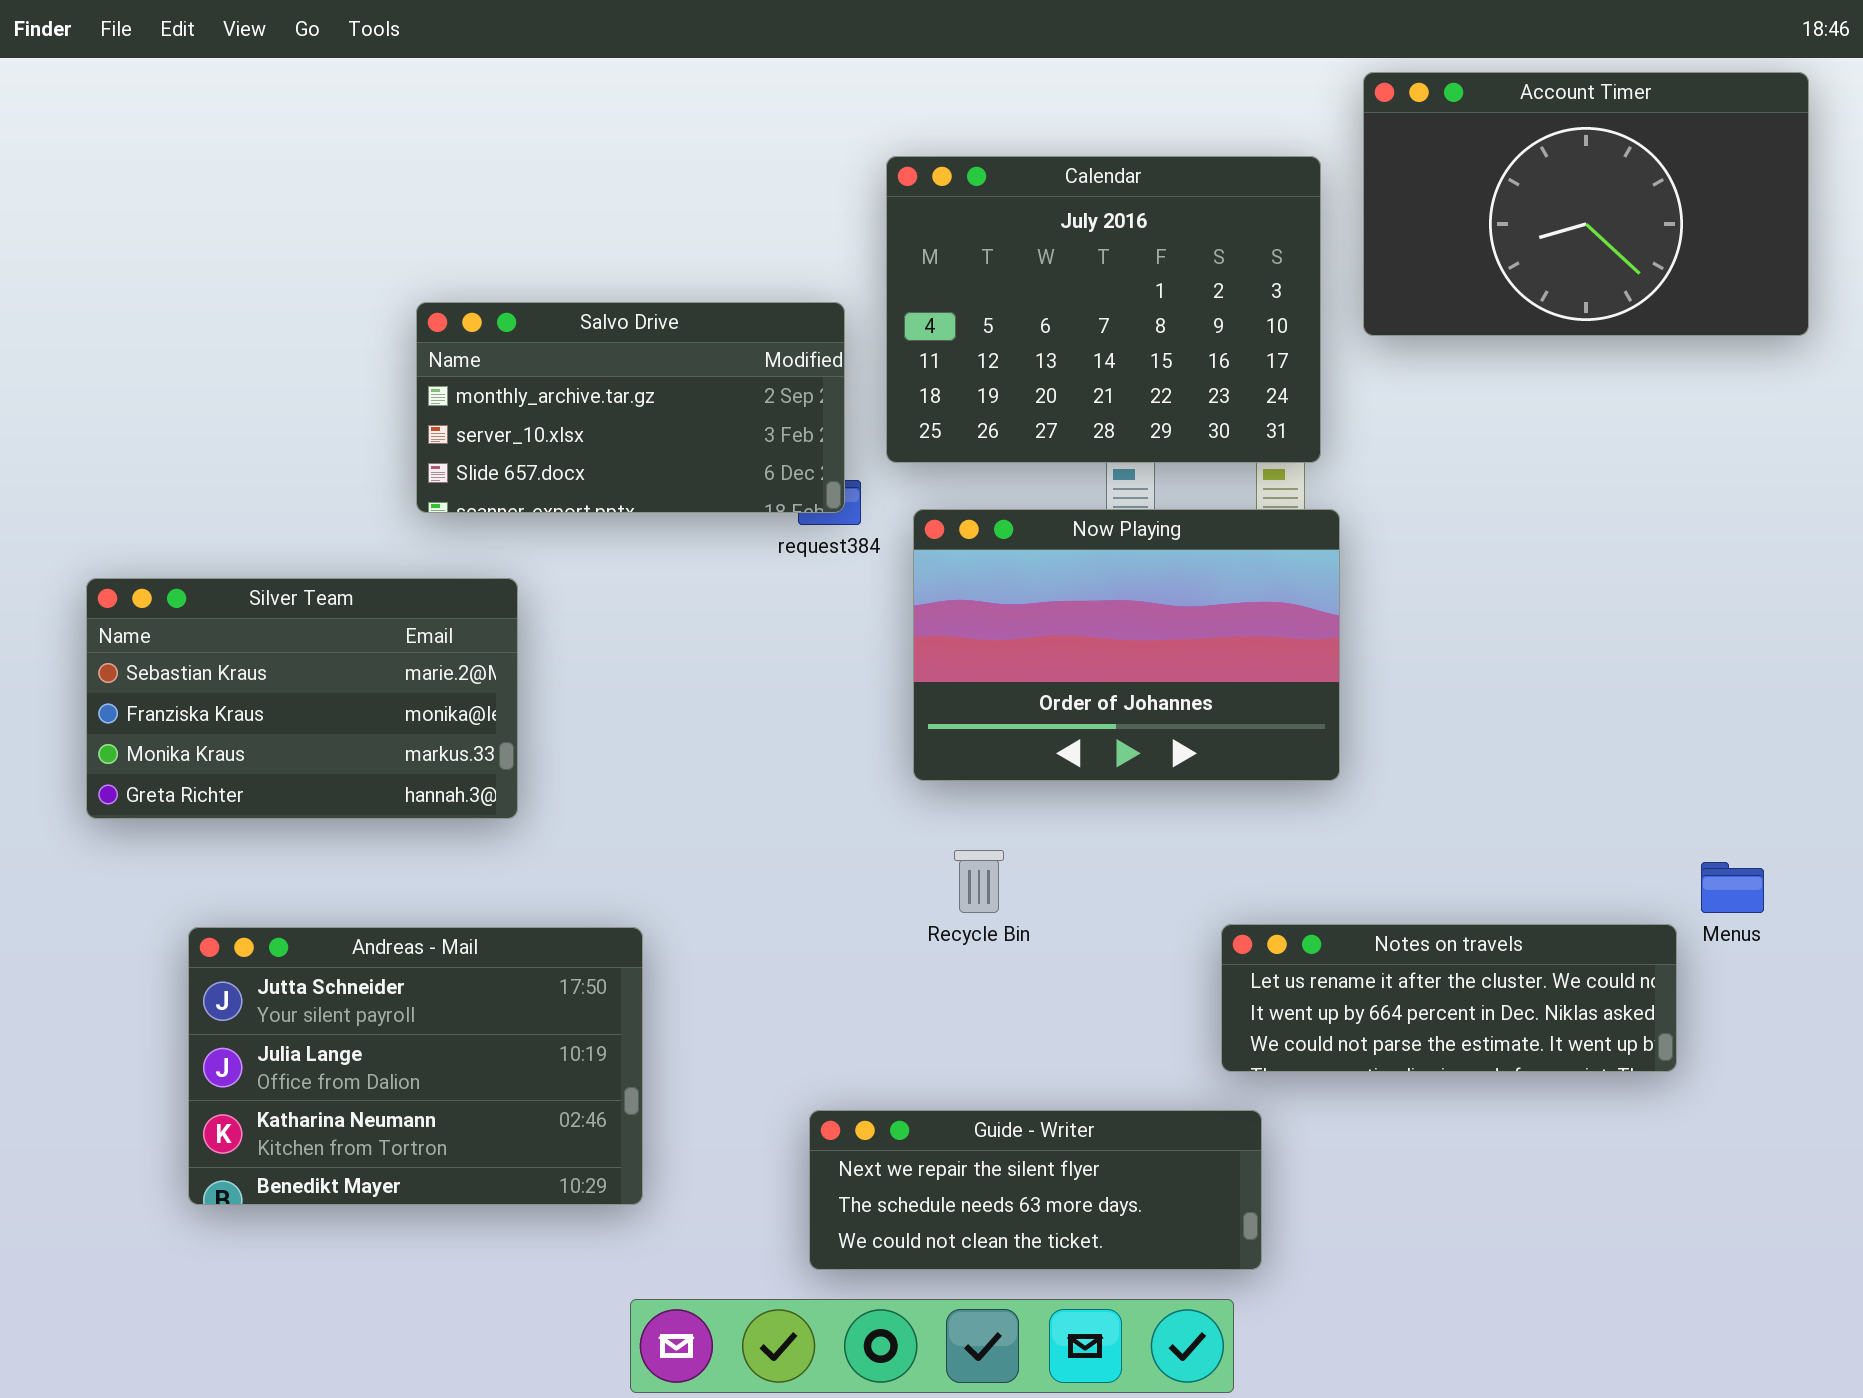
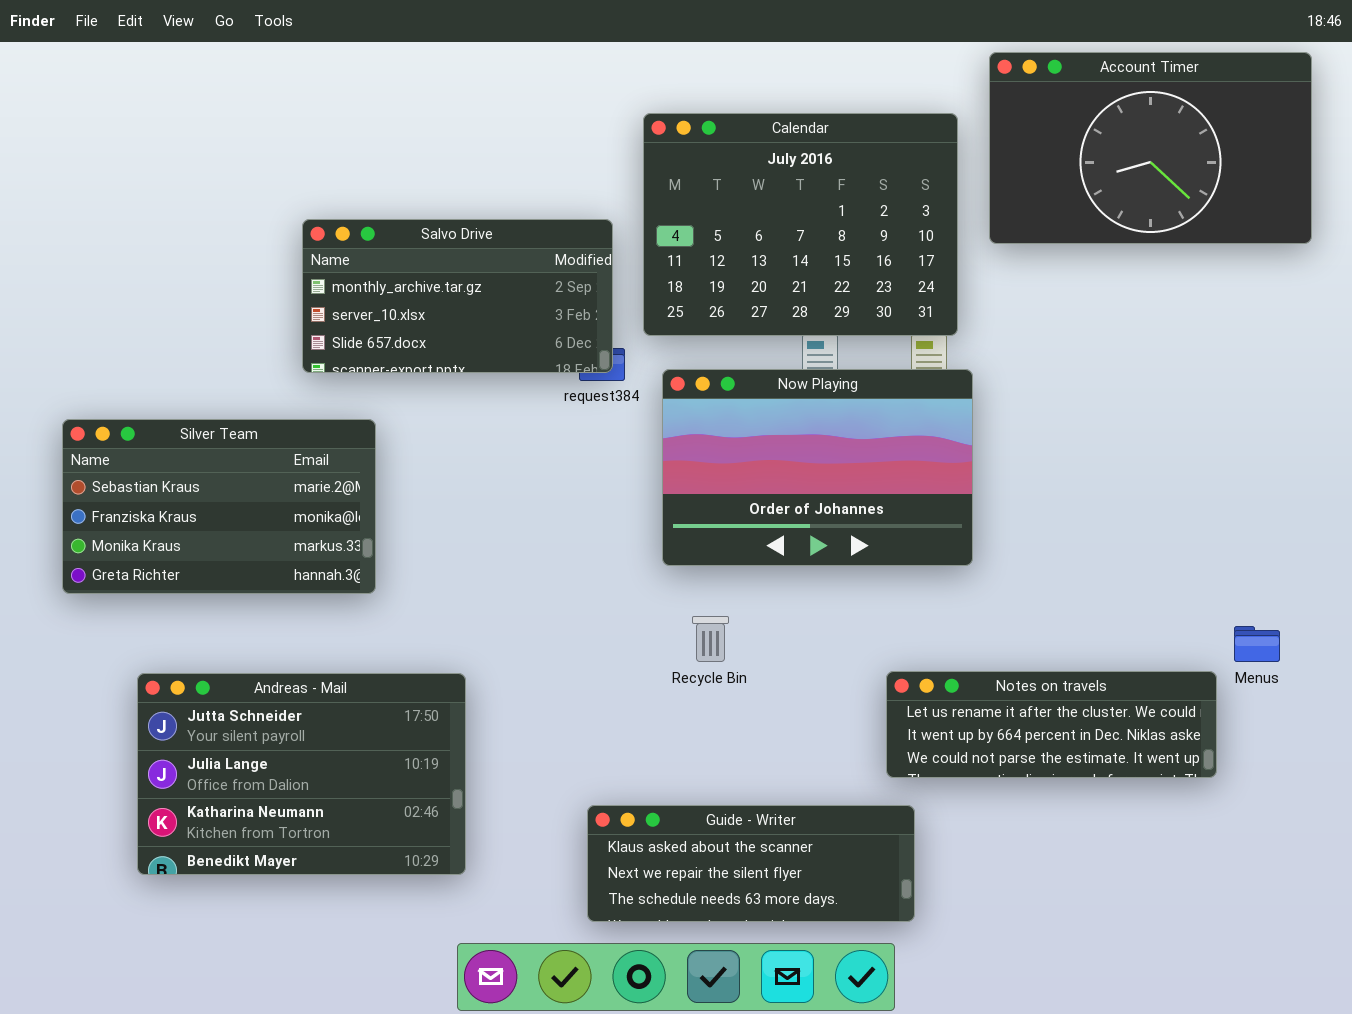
Guide - Writer: [809,1110,1262,1270] -> [587,805,915,922], scrolled up 1 row

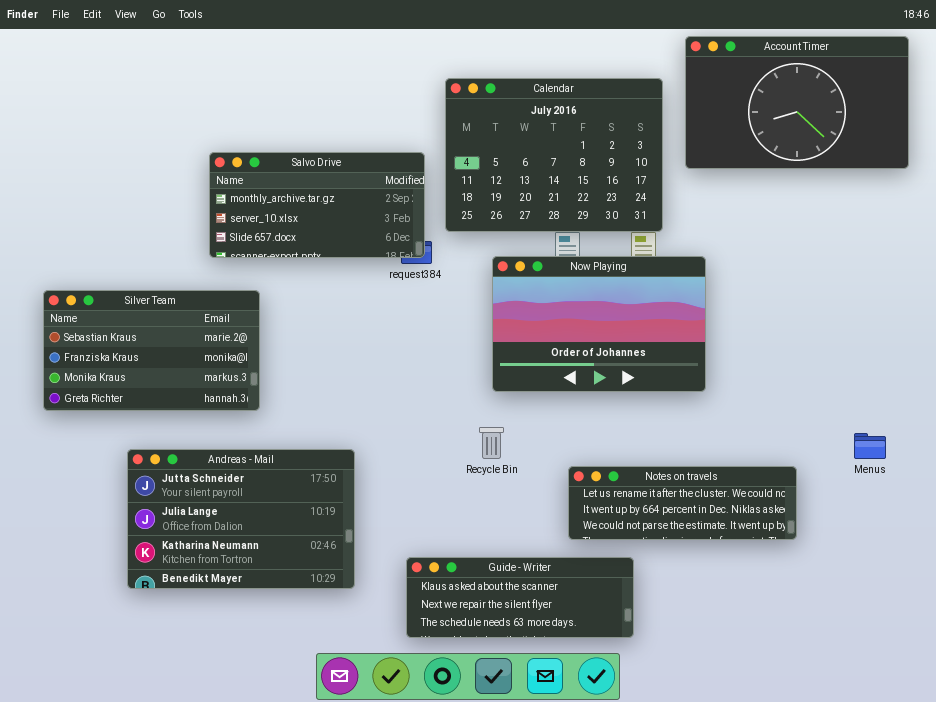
Now Playing: [662,369,973,566] -> [492,256,706,392], moved
Notes on travels: [886,671,1217,778] -> [568,466,797,540], moved
Andreas - Mail: [137,673,466,875] -> [127,449,355,589], moved

